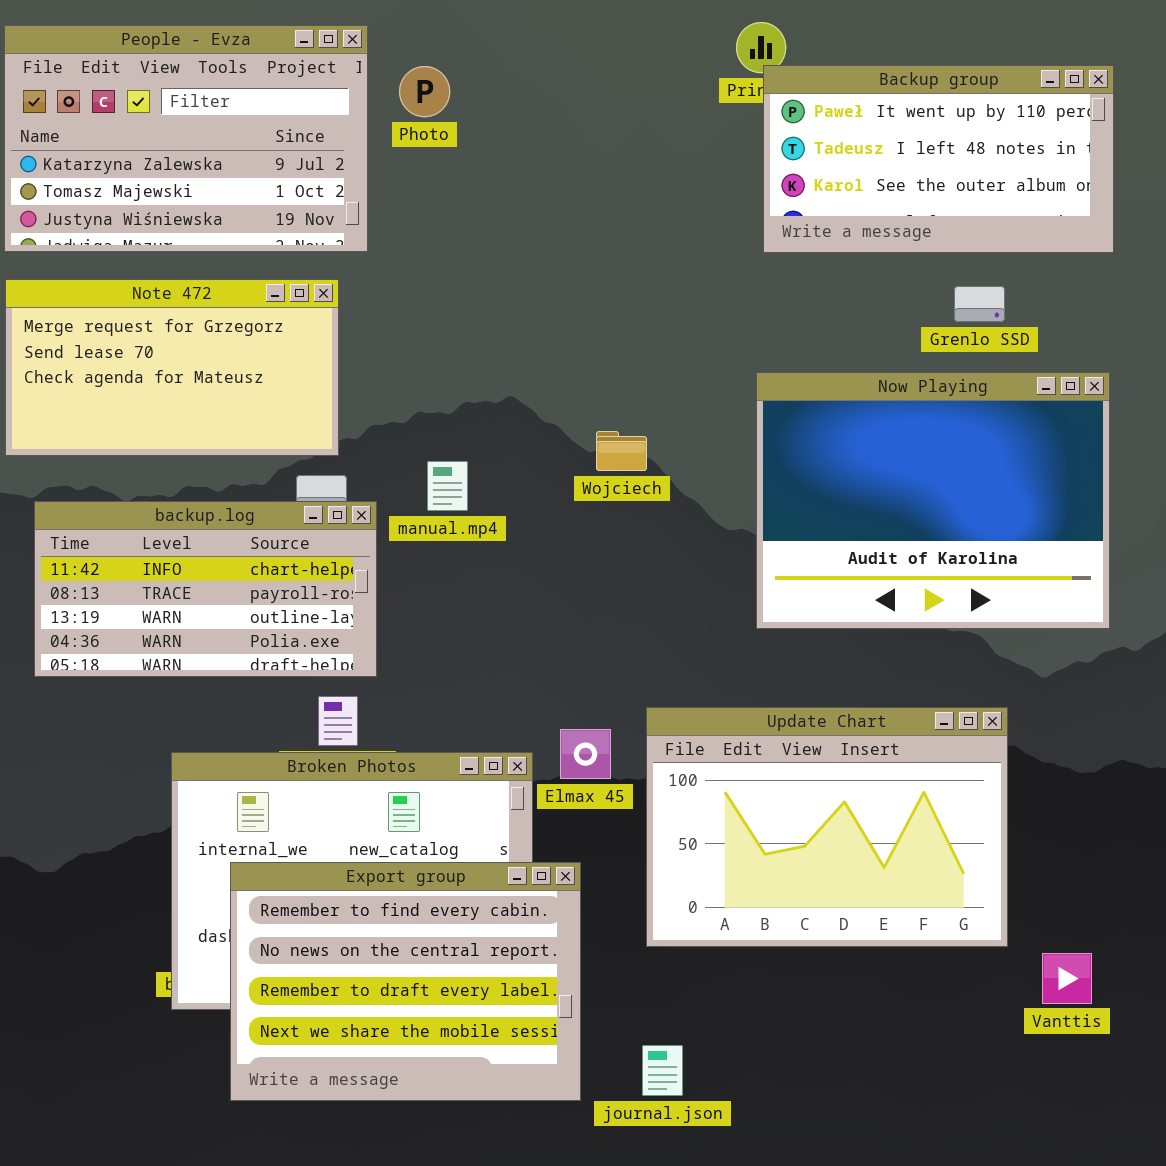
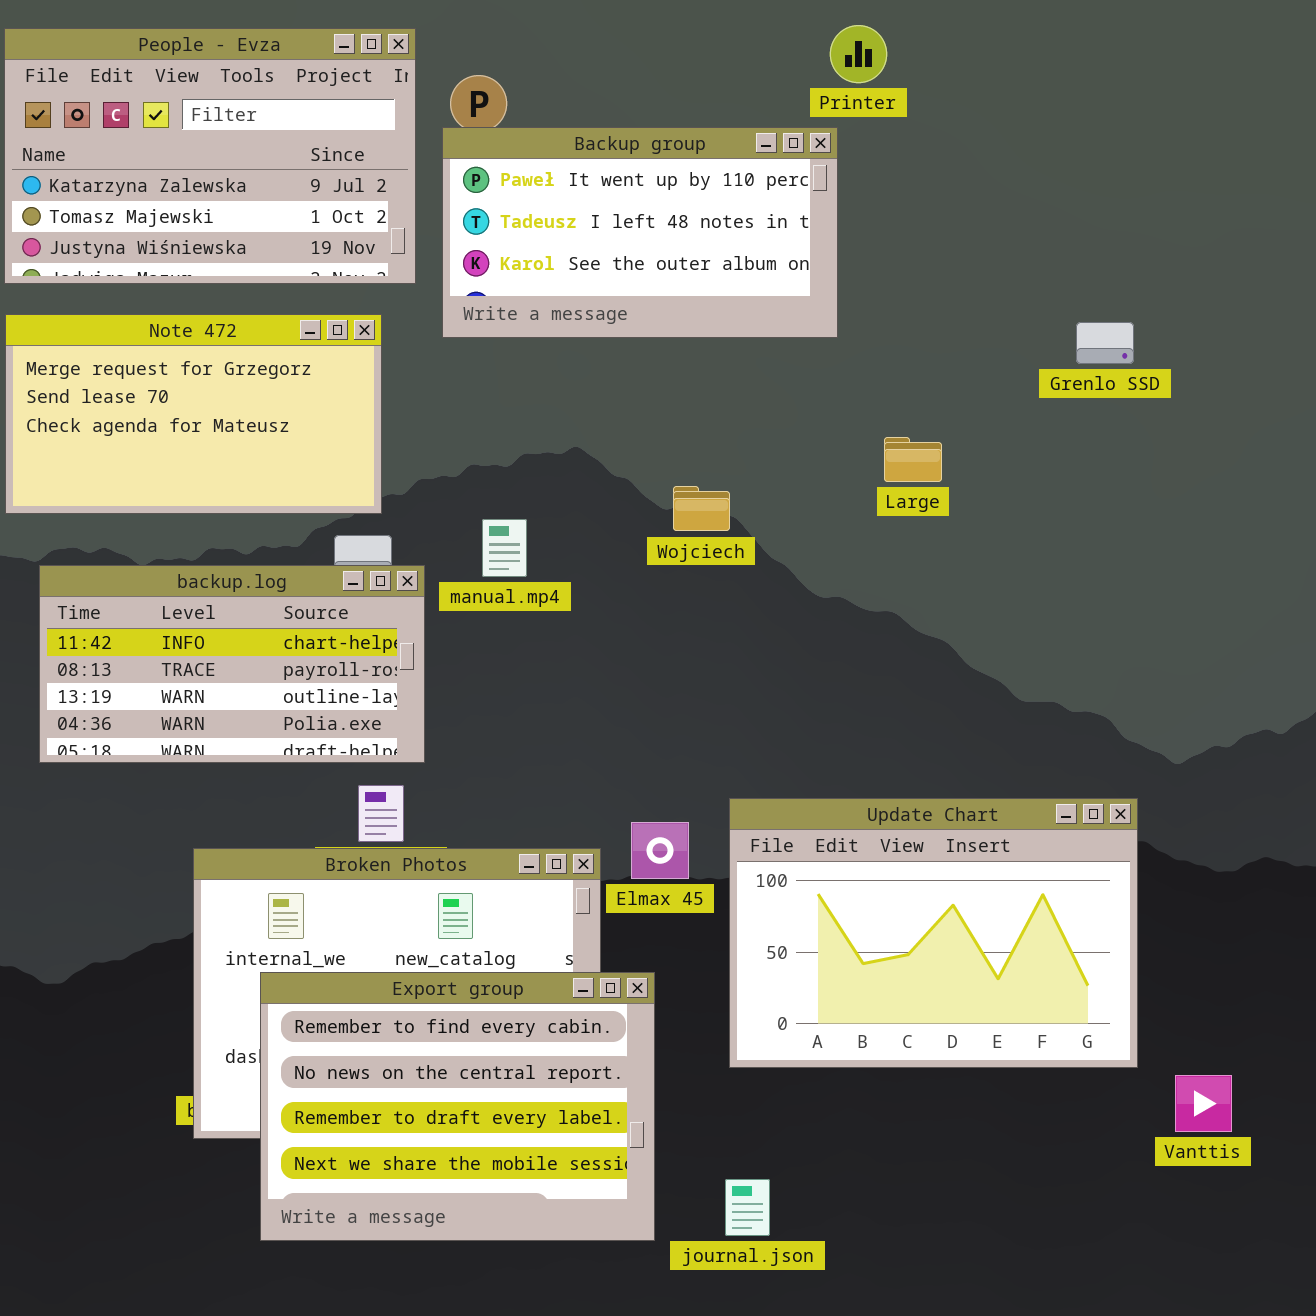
Backup group: [763,65,1114,253] -> [442,127,838,338], moved
Now Playing: [756,372,1110,629] -> none, closed

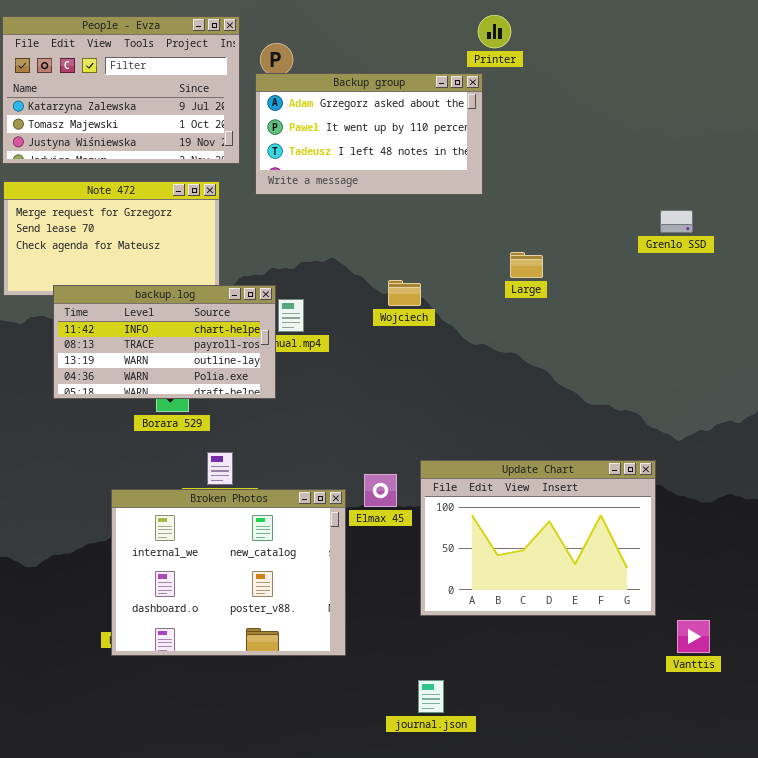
Backup group: [442,127,838,338] -> [255,73,483,195], scrolled up 1 row
Grenlo SSD: [1076,322,1134,364] -> [660,210,693,233], moved
backup.log: [39,565,425,763] -> [53,285,276,399], moved
Export group: [260,972,655,1241] -> none, closed

